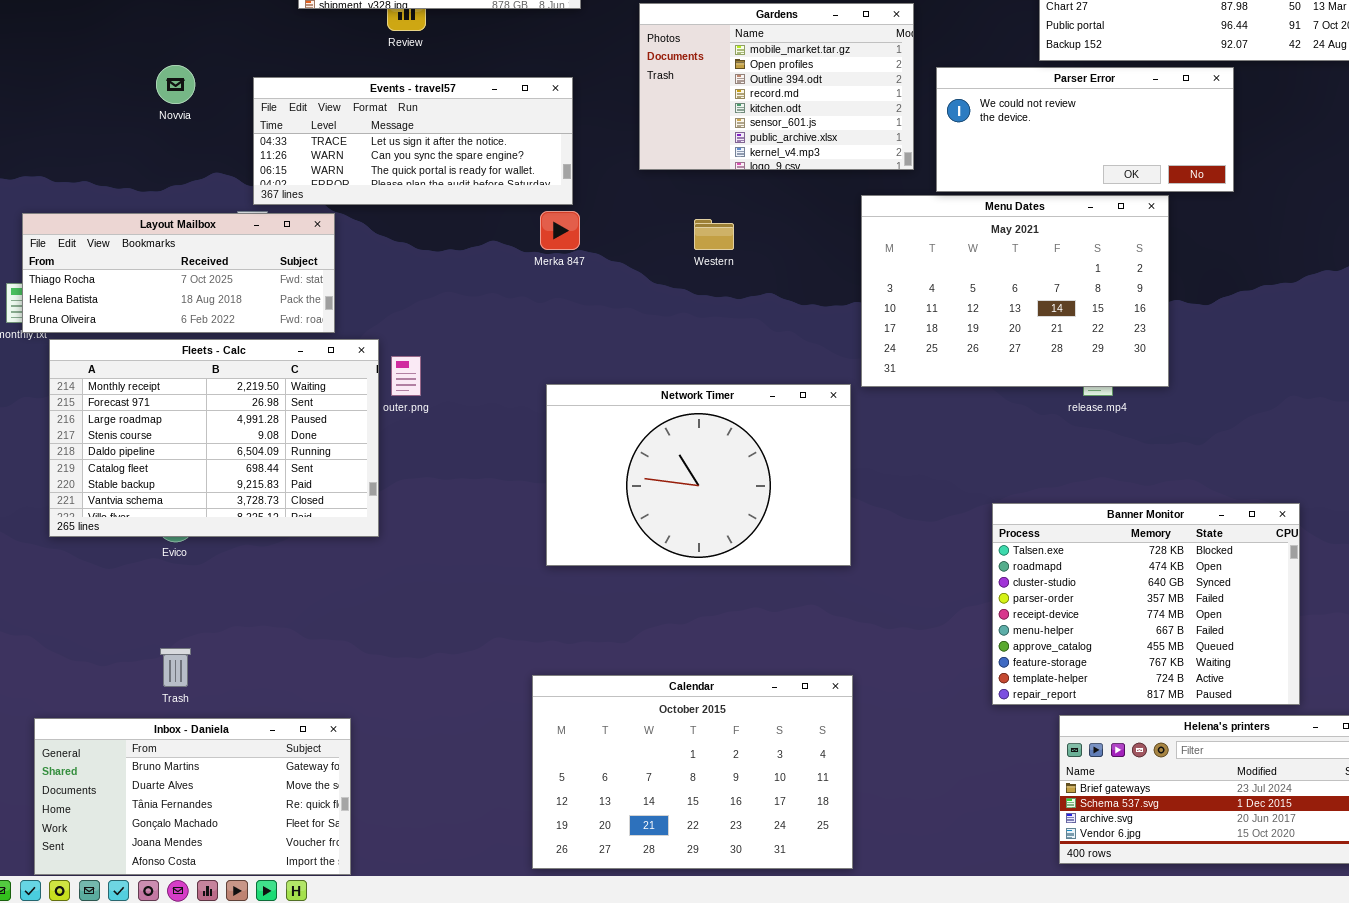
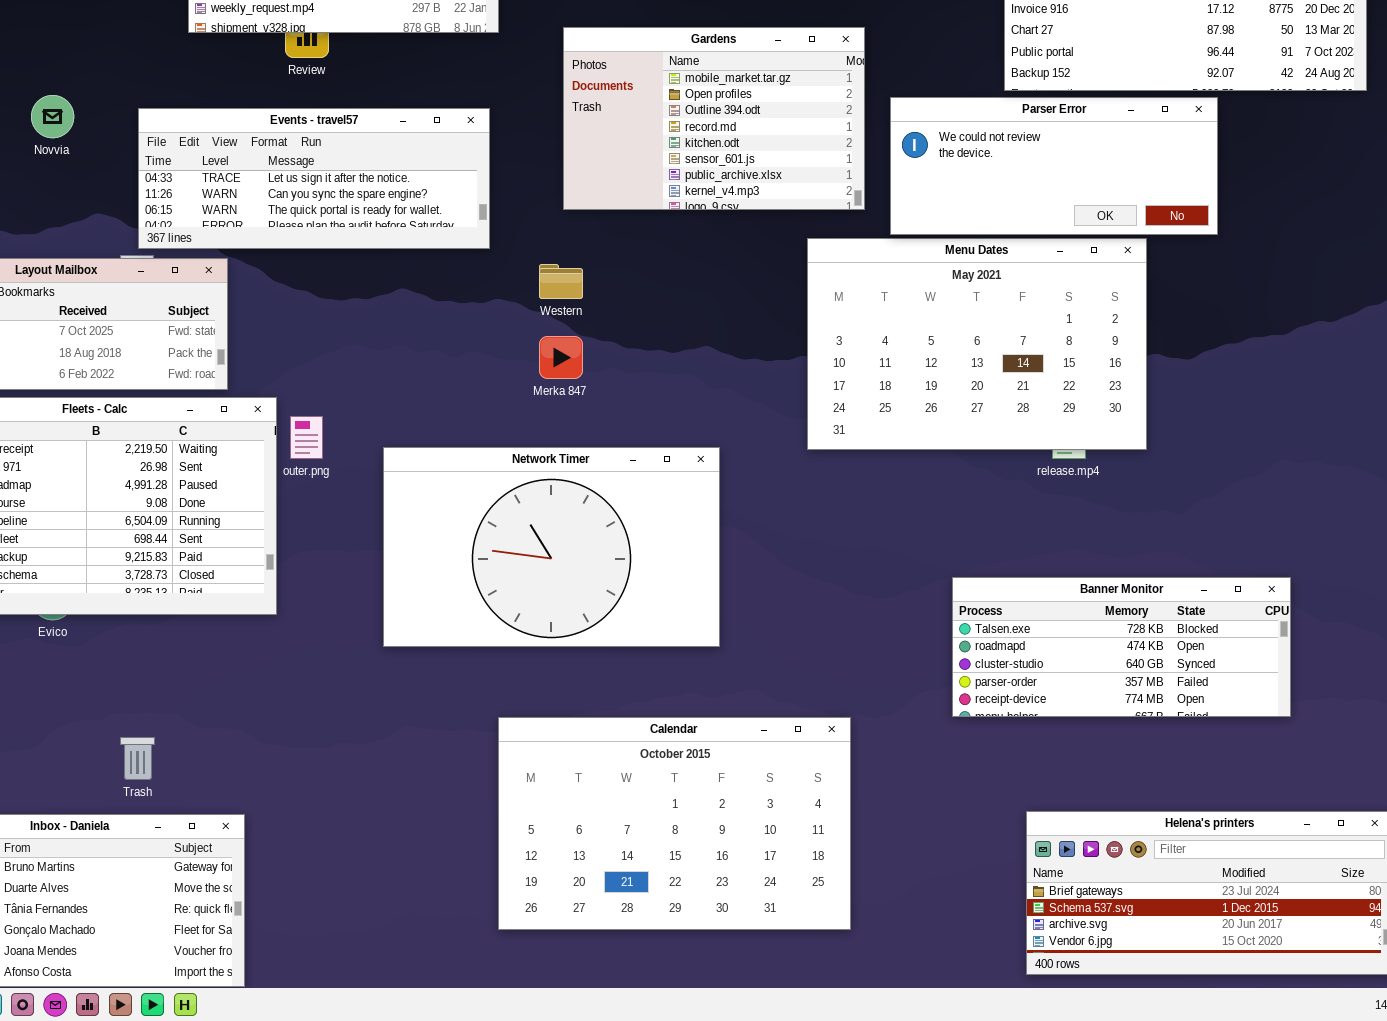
Merka 847: [540,211,580,250] -> [539,336,583,379], moved
Western: [694,219,734,250] -> [539,264,583,299], moved
Network Timer: [546,384,851,566] -> [383,447,720,647], moved
Banner Monitor: [992,503,1300,705] -> [952,577,1291,717], resized
Trash: [160,648,191,687] -> [120,737,155,780], moved
Calendar: [532,675,853,869] -> [498,717,851,930], moved

